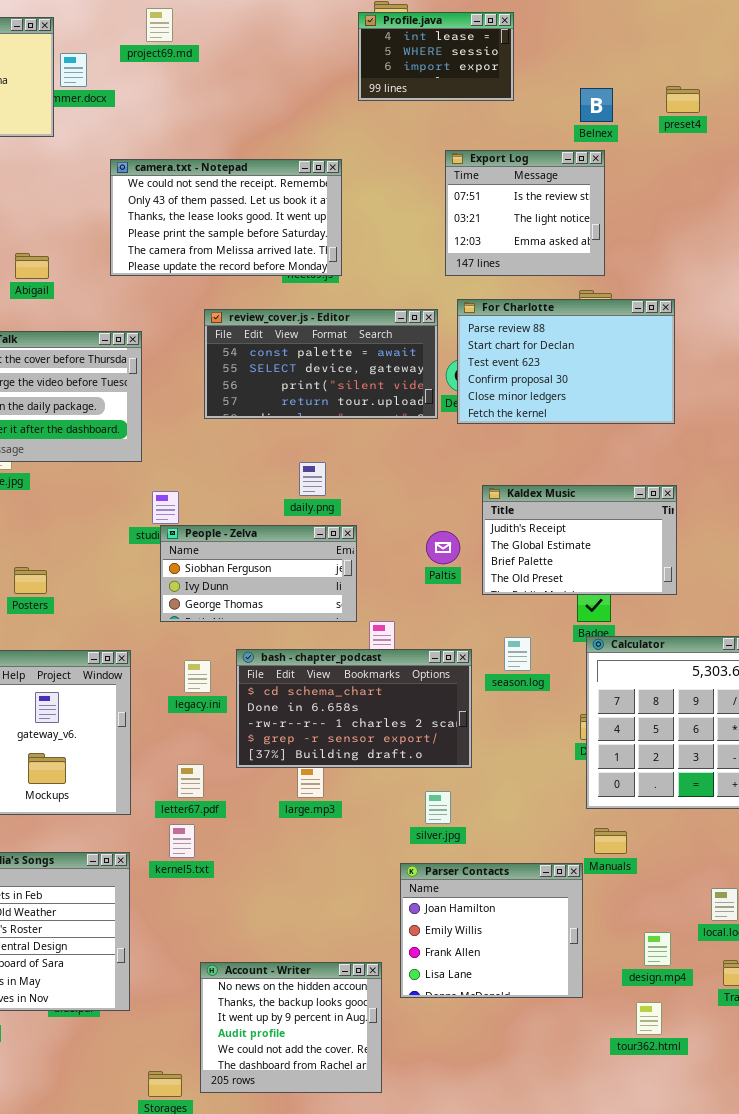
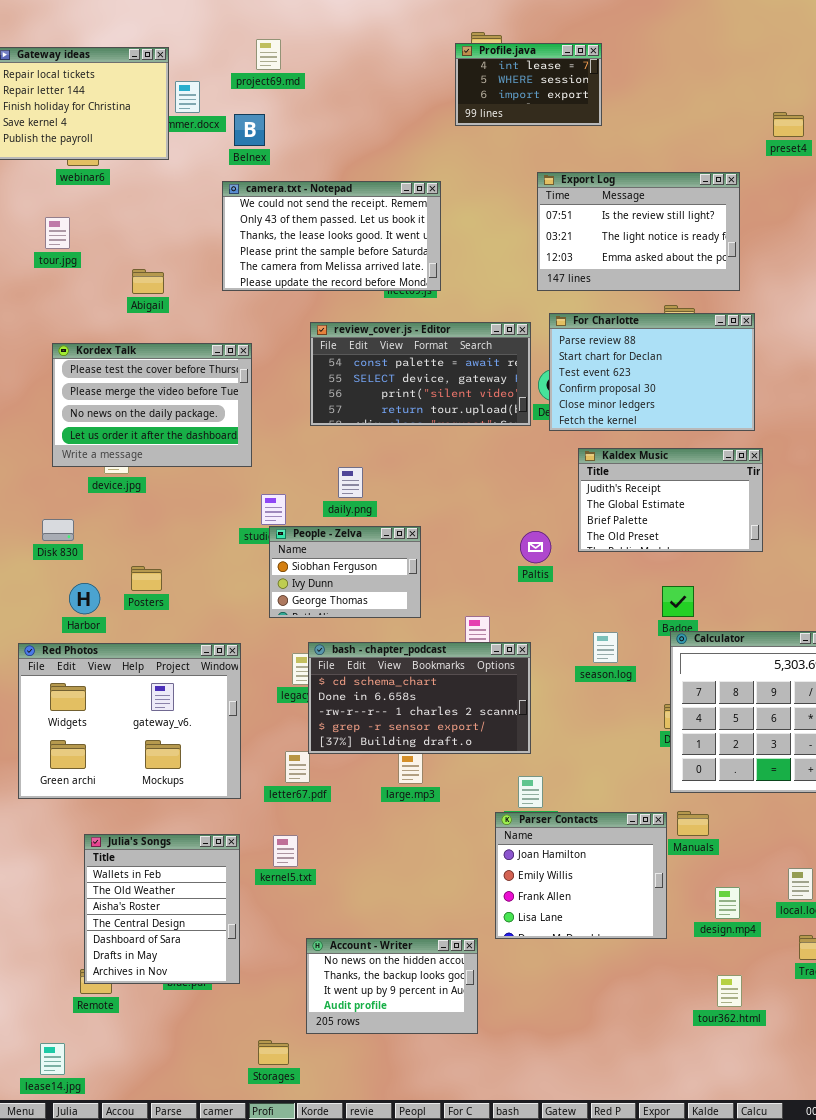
preset4: [666,86,700,113] -> [773,112,804,137], moved
Belnex: [580,88,613,122] -> [234,114,265,146], moved
Export Log: [445,150,605,276] -> [537,172,740,291], resized
daily.png: [299,462,326,496] -> [338,467,363,498], moved
Kaldex Music: [482,485,677,595] -> [578,448,763,552], moved
People - Zelva: [160,525,357,622] -> [269,526,421,618], resized
bash - chapter_podcast: [236,649,472,768] -> [308,642,531,754], moved
kernel5.txt: [169,824,195,858] -> [273,835,298,867], moved
Parser Contacts: [400,863,583,998] -> [495,812,667,939], moved
design.mp4: [644,932,671,966] -> [715,887,740,919], moved
Account - Writer: [200,962,382,1093] -> [306,938,478,1034], resized

